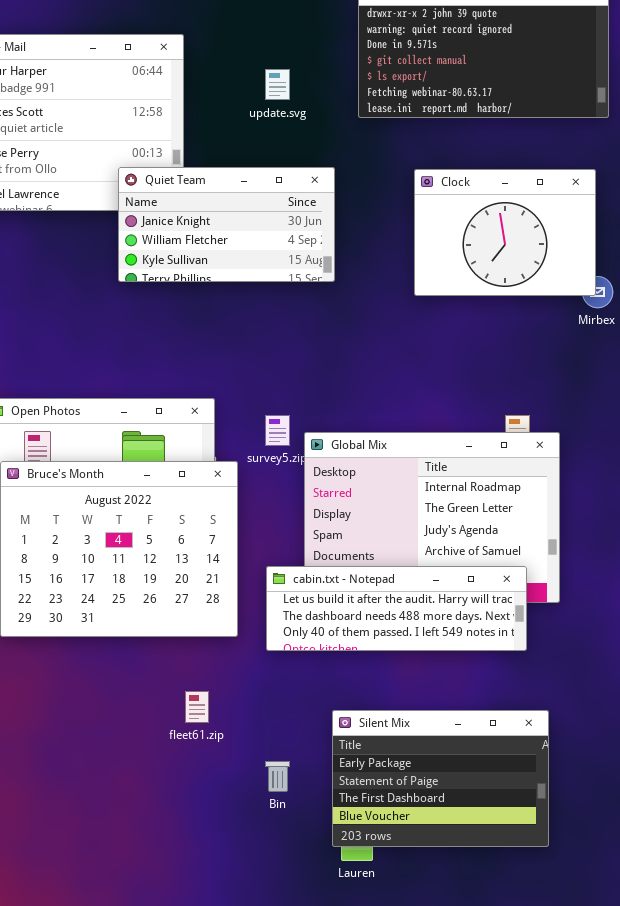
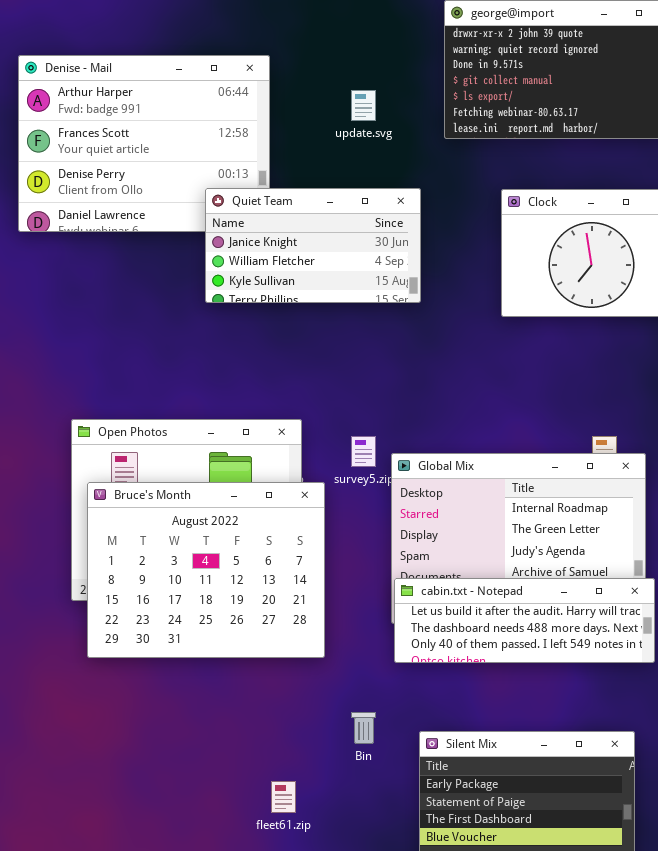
cabin.txt - Notepad: [266,566,527,651] -> [394,578,655,663], moved
fleet61.zip: [185,691,209,723] -> [271,781,296,813], moved
Bin: [265,761,290,792] -> [351,712,376,744], moved

